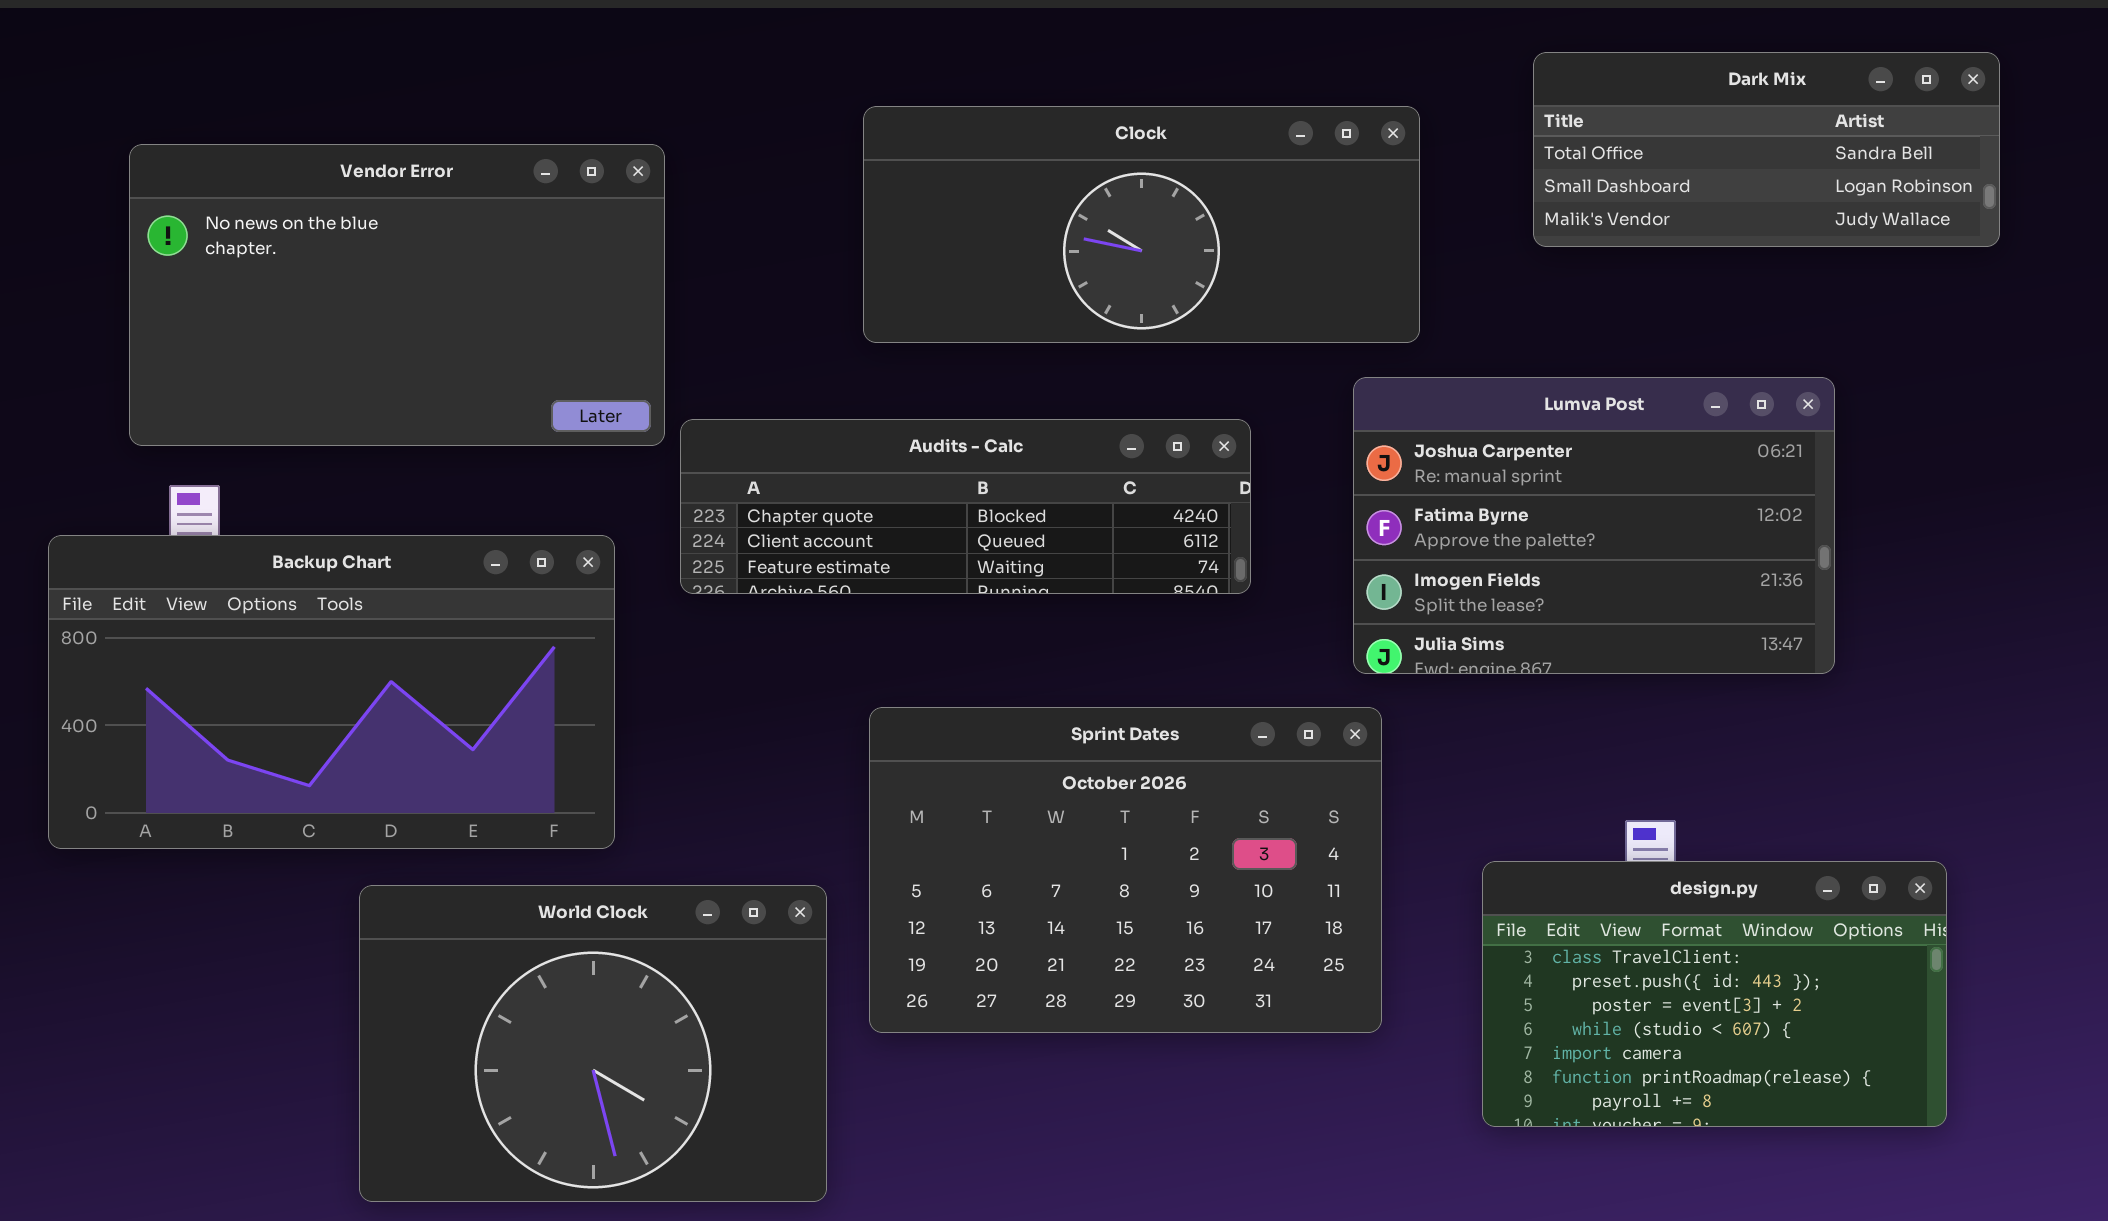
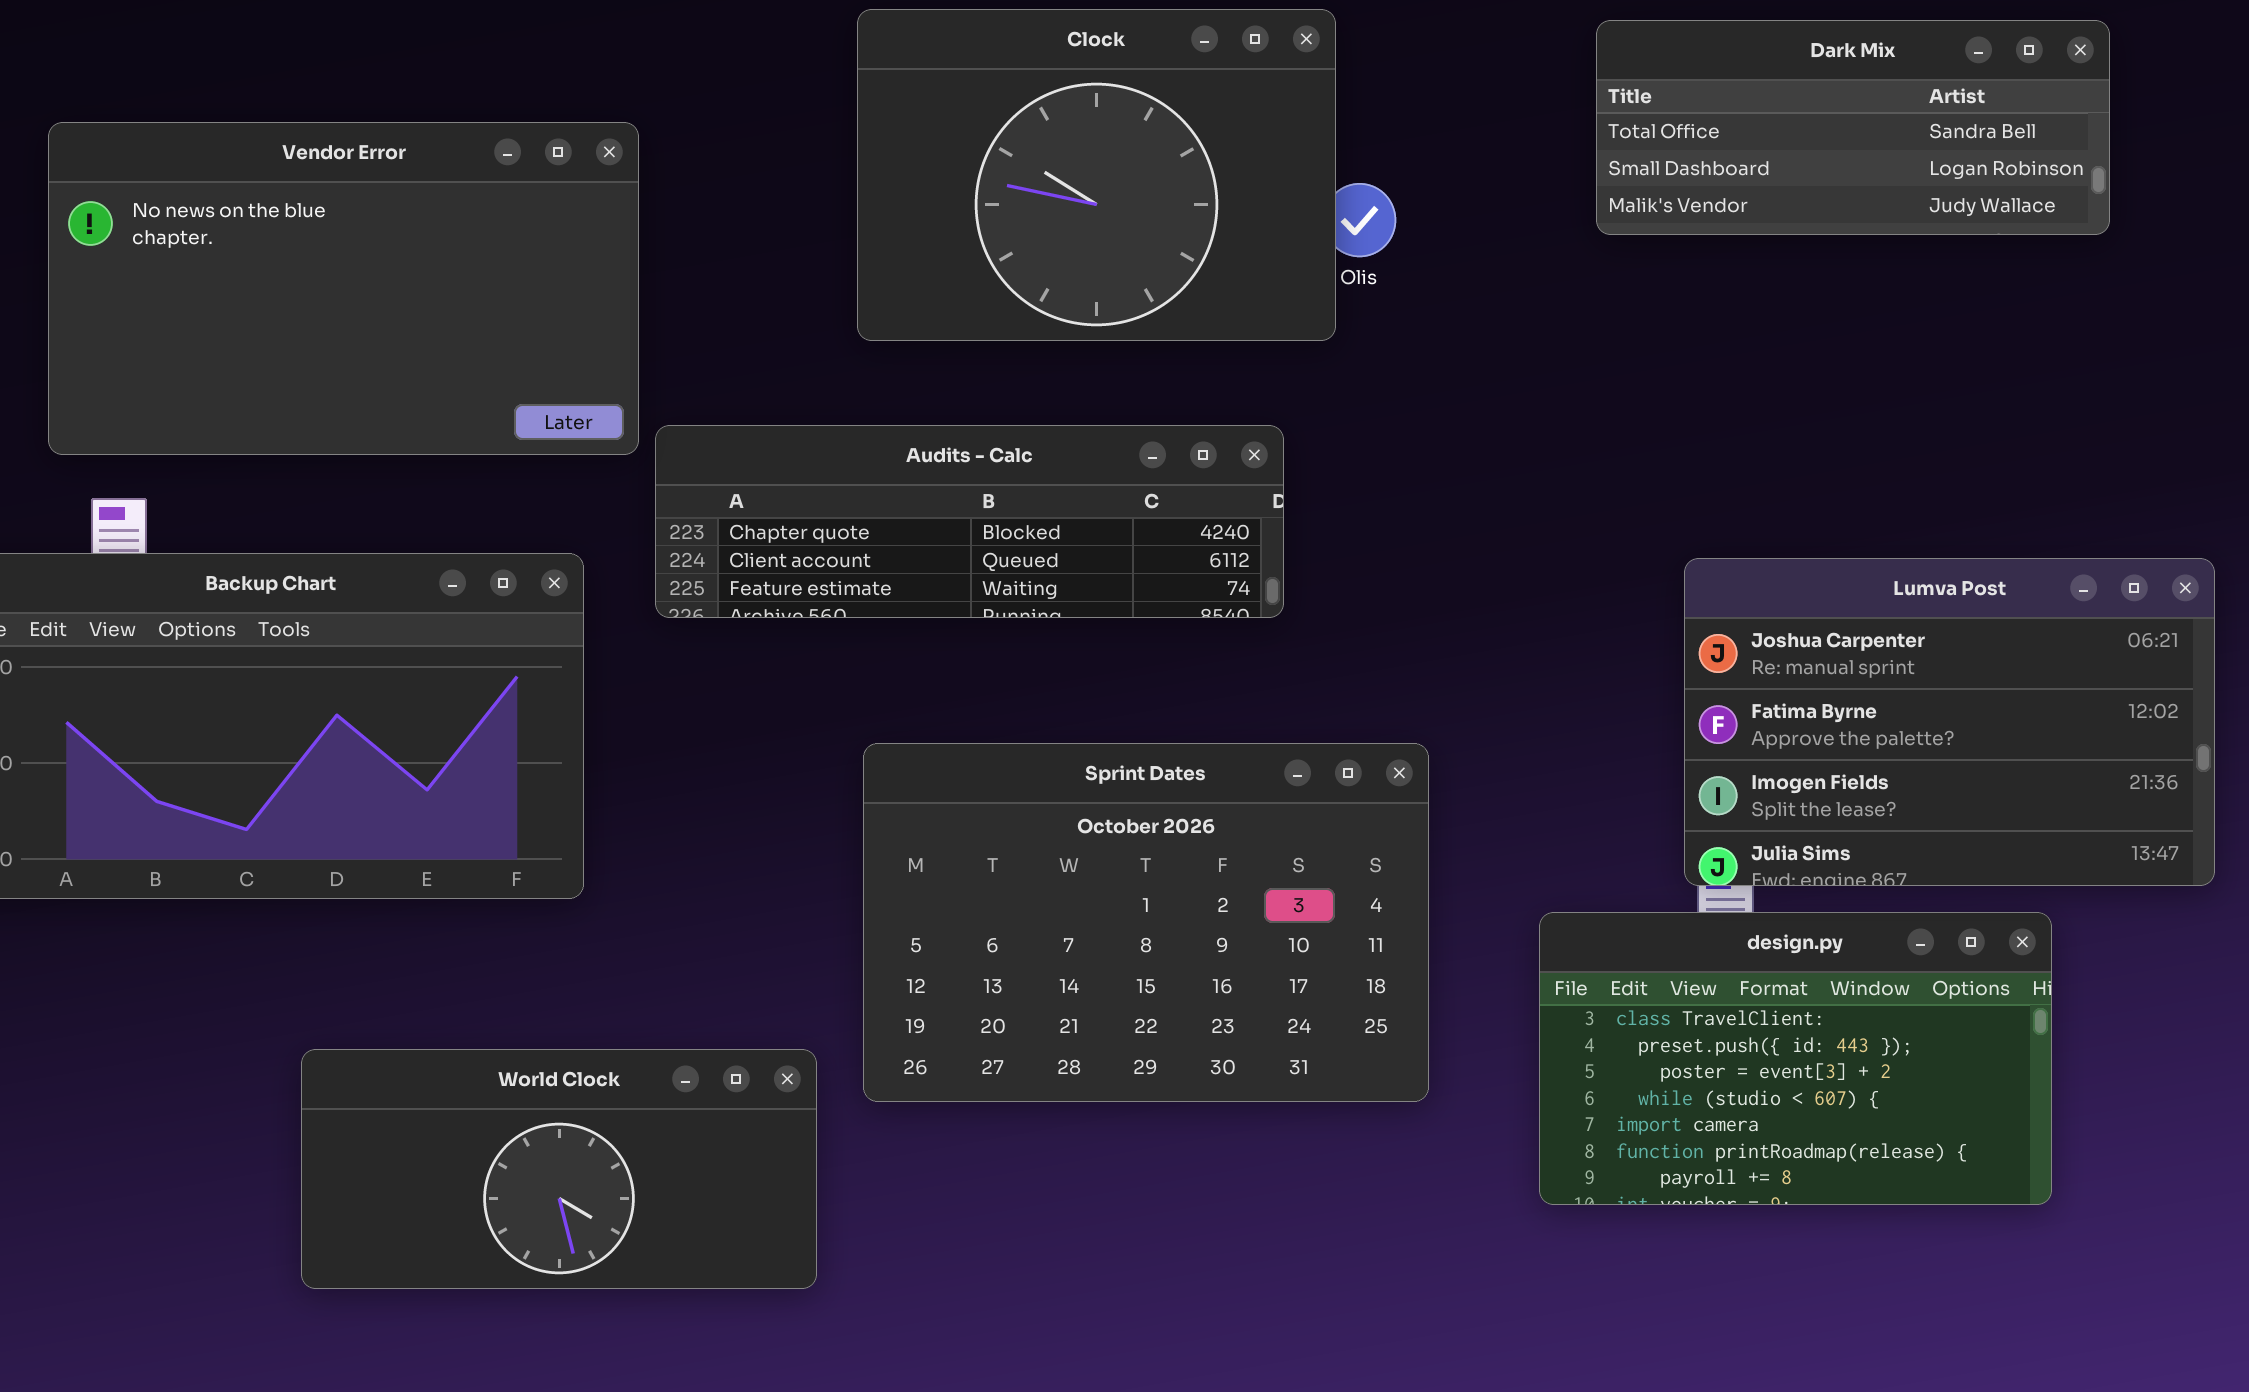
Clock: [863,106,1420,343] -> [857,9,1336,341], resized
Lumva Post: [1353,377,1835,674] -> [1684,558,2215,886], moved
World Clock: [359,885,827,1202] -> [301,1049,817,1289], resized

